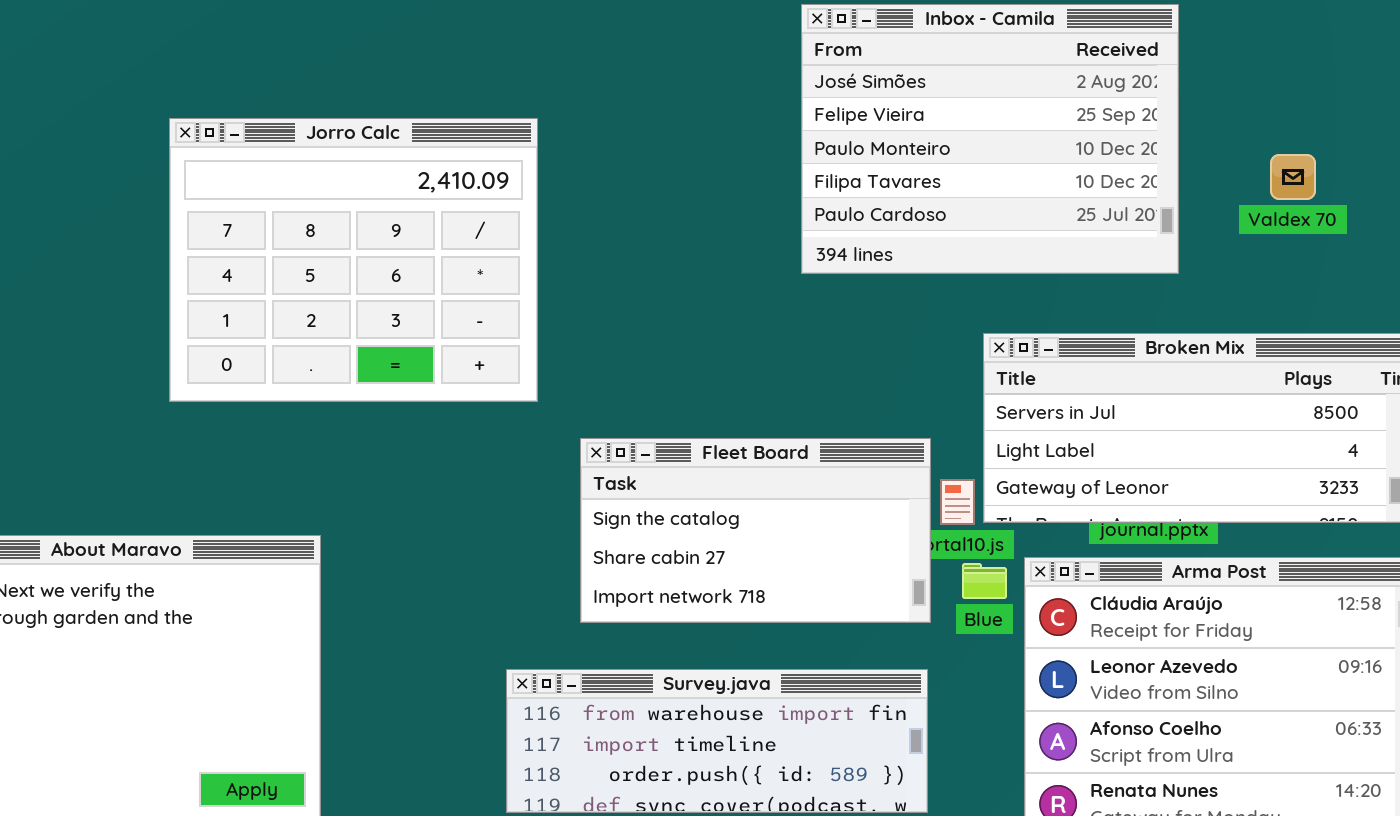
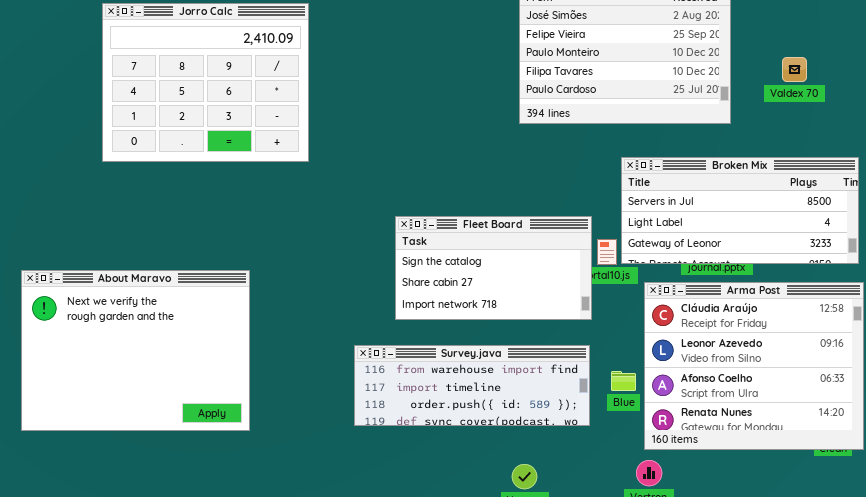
Jorro Calc: [169,118,538,402] -> [102,3,309,162], moved
Blue: [962,563,1007,599] -> [611,371,636,391], moved

